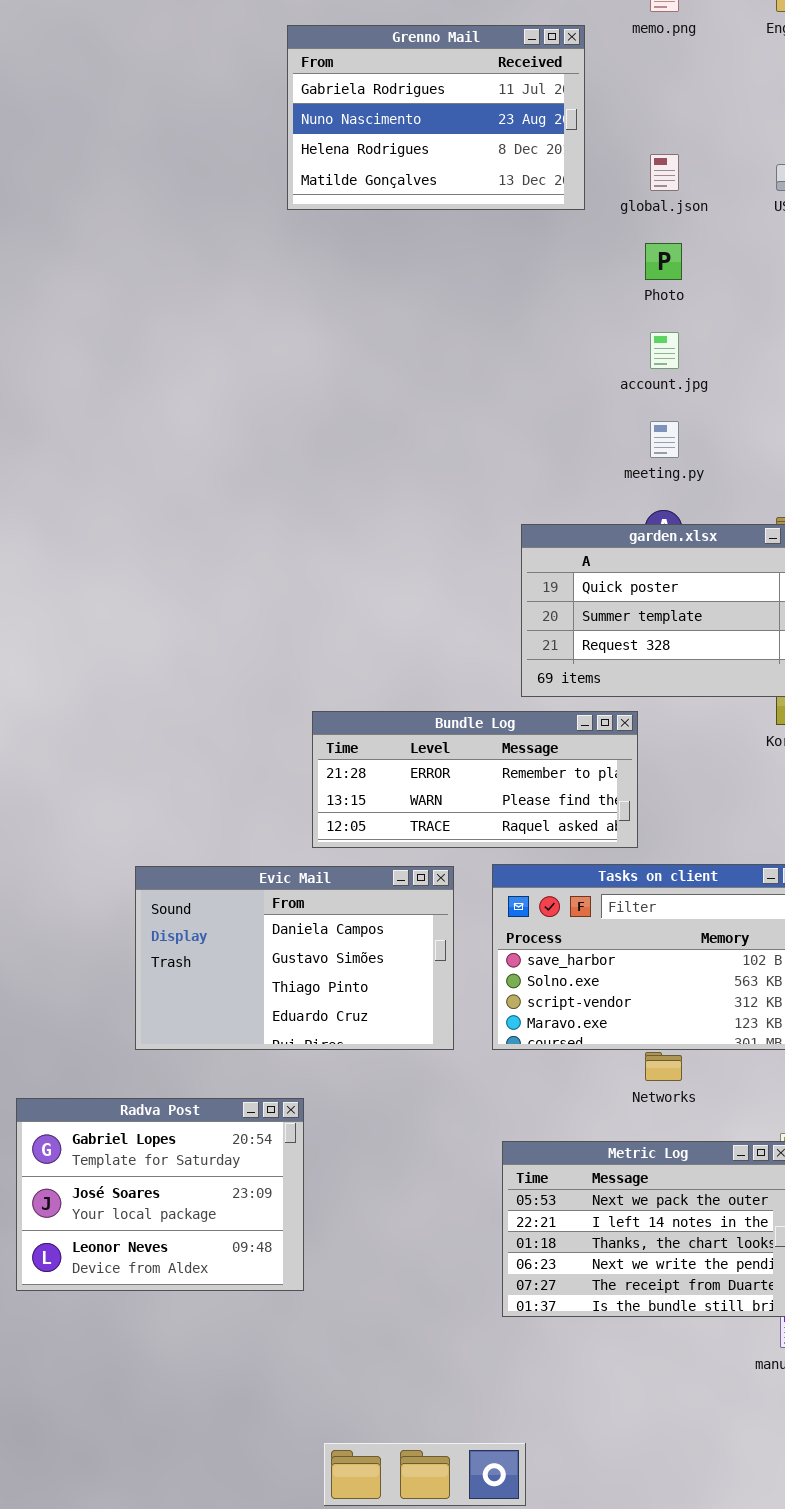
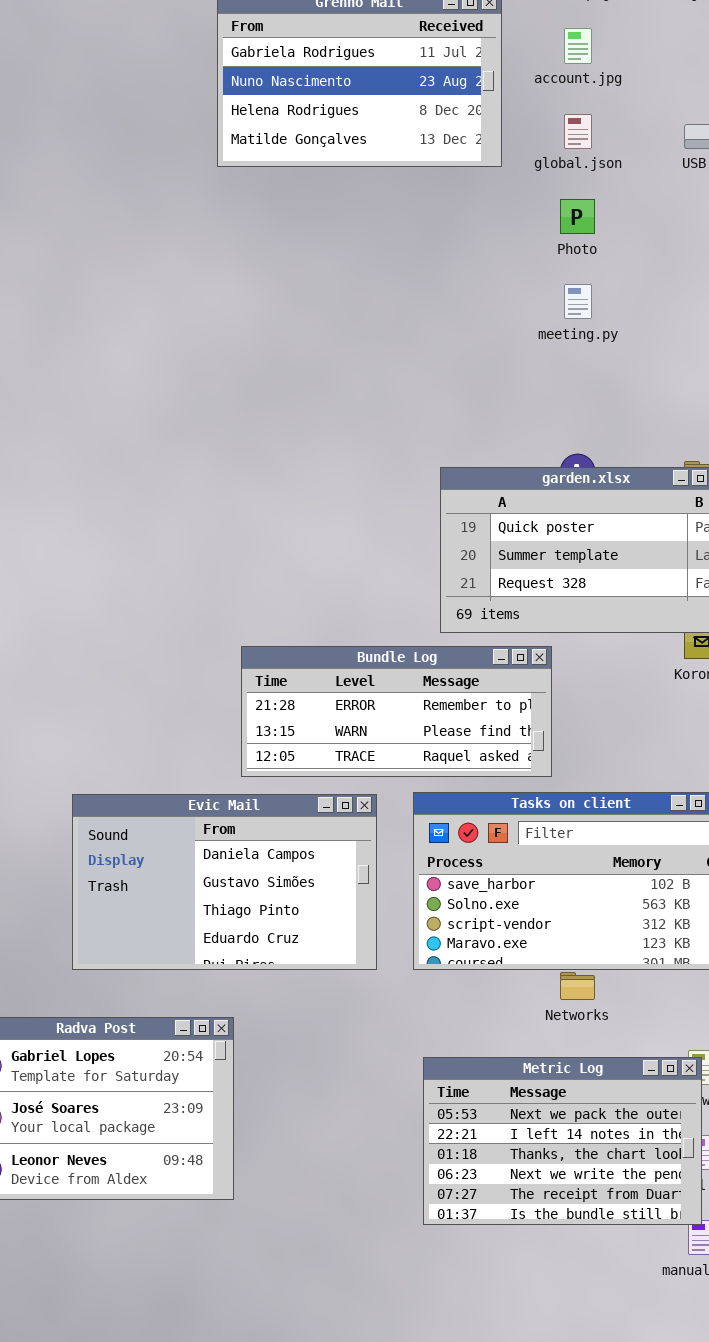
account.jpg: [650,332,679,369] -> [564,28,592,64], moved
meeting.py: [650,421,679,458] -> [564,284,592,319], moved

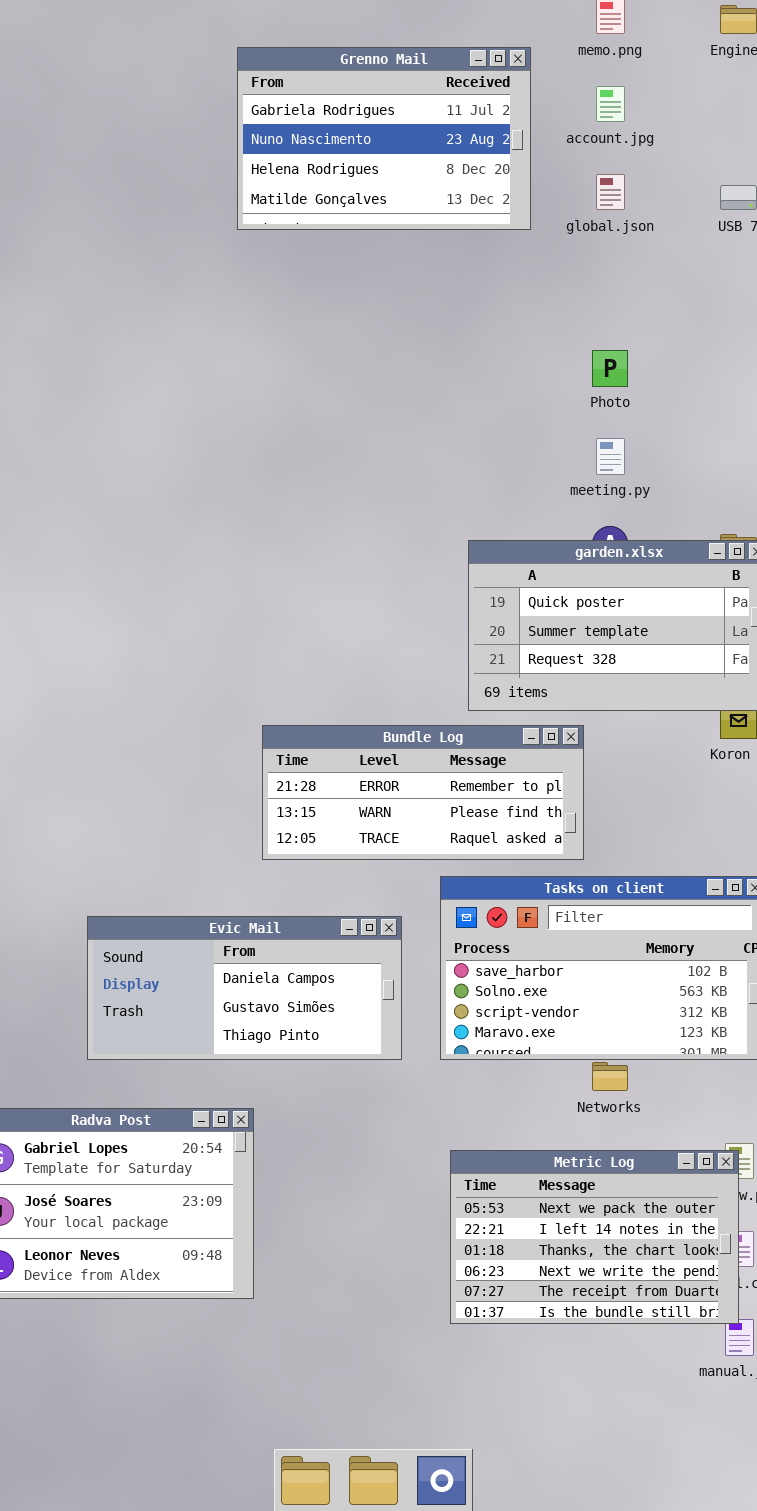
Photo: [560,199,595,234] -> [592,350,628,387], moved
meeting.py: [564,284,592,319] -> [596,438,625,475], moved
Evic Mail: [72,794,377,970] -> [87,916,402,1060], resized

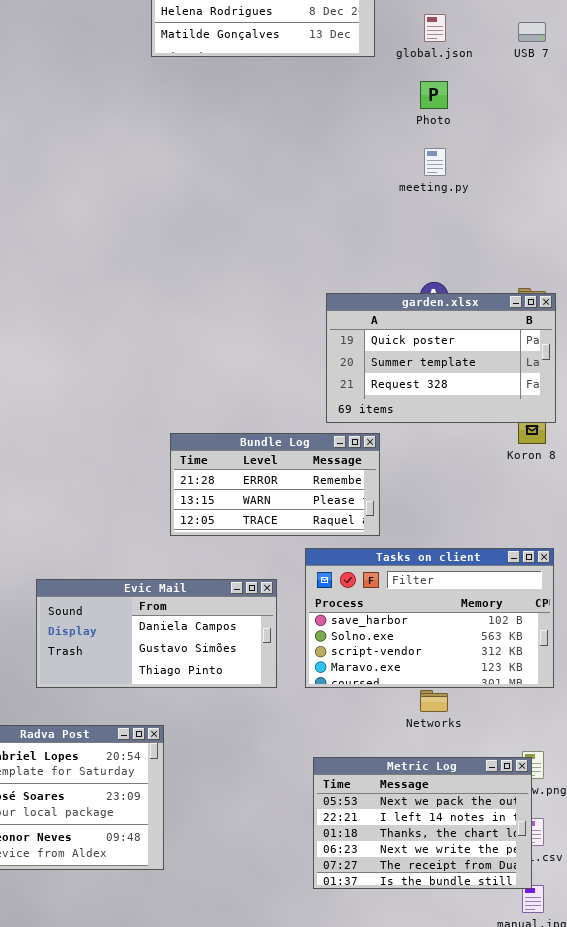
Photo: [592,350,628,387] -> [420,81,448,109], moved
meeting.py: [596,438,625,475] -> [424,148,446,176], moved
Bundle Log: [262,725,584,860] -> [170,433,380,536], resized

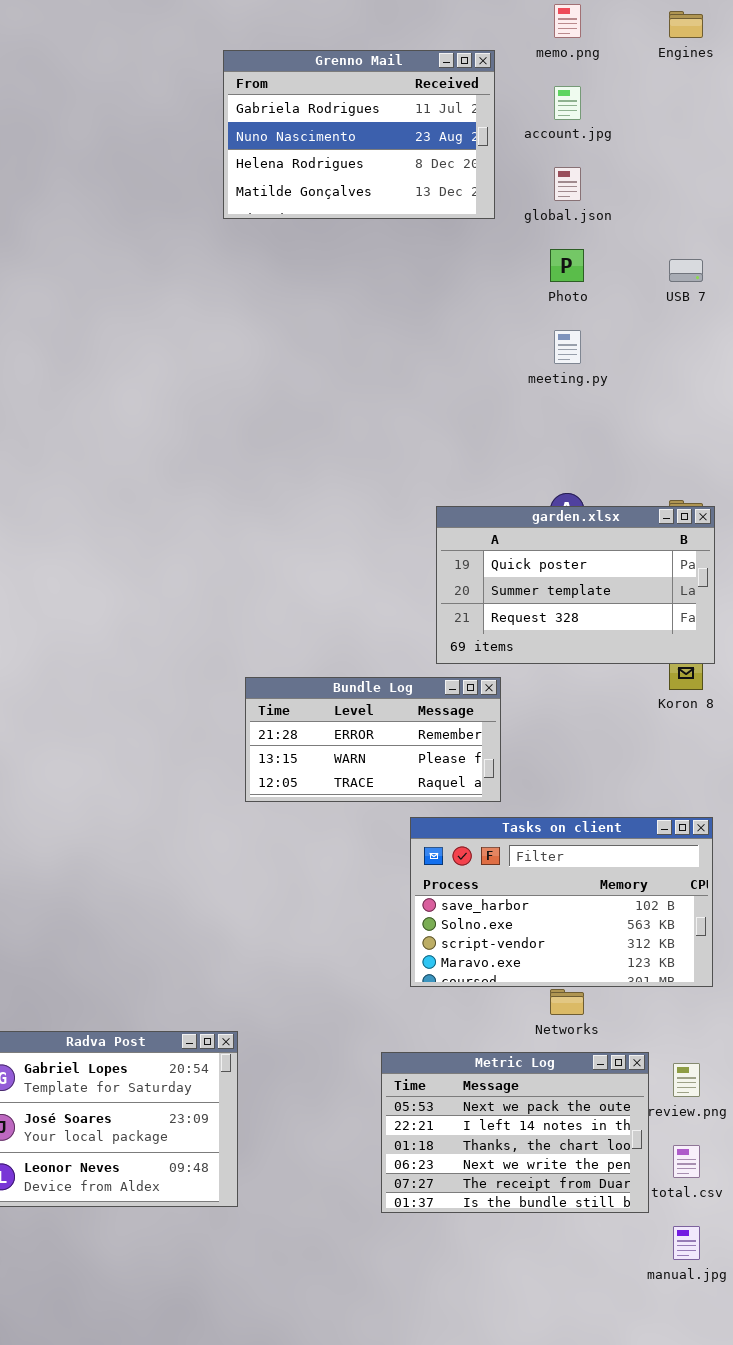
USB 7: [518,22,546,42] -> [669,259,703,282], moved
Evic Mail: [36,579,277,688] -> none, closed
Metric Log: [313,757,532,889] -> [381,1052,649,1213], moved

